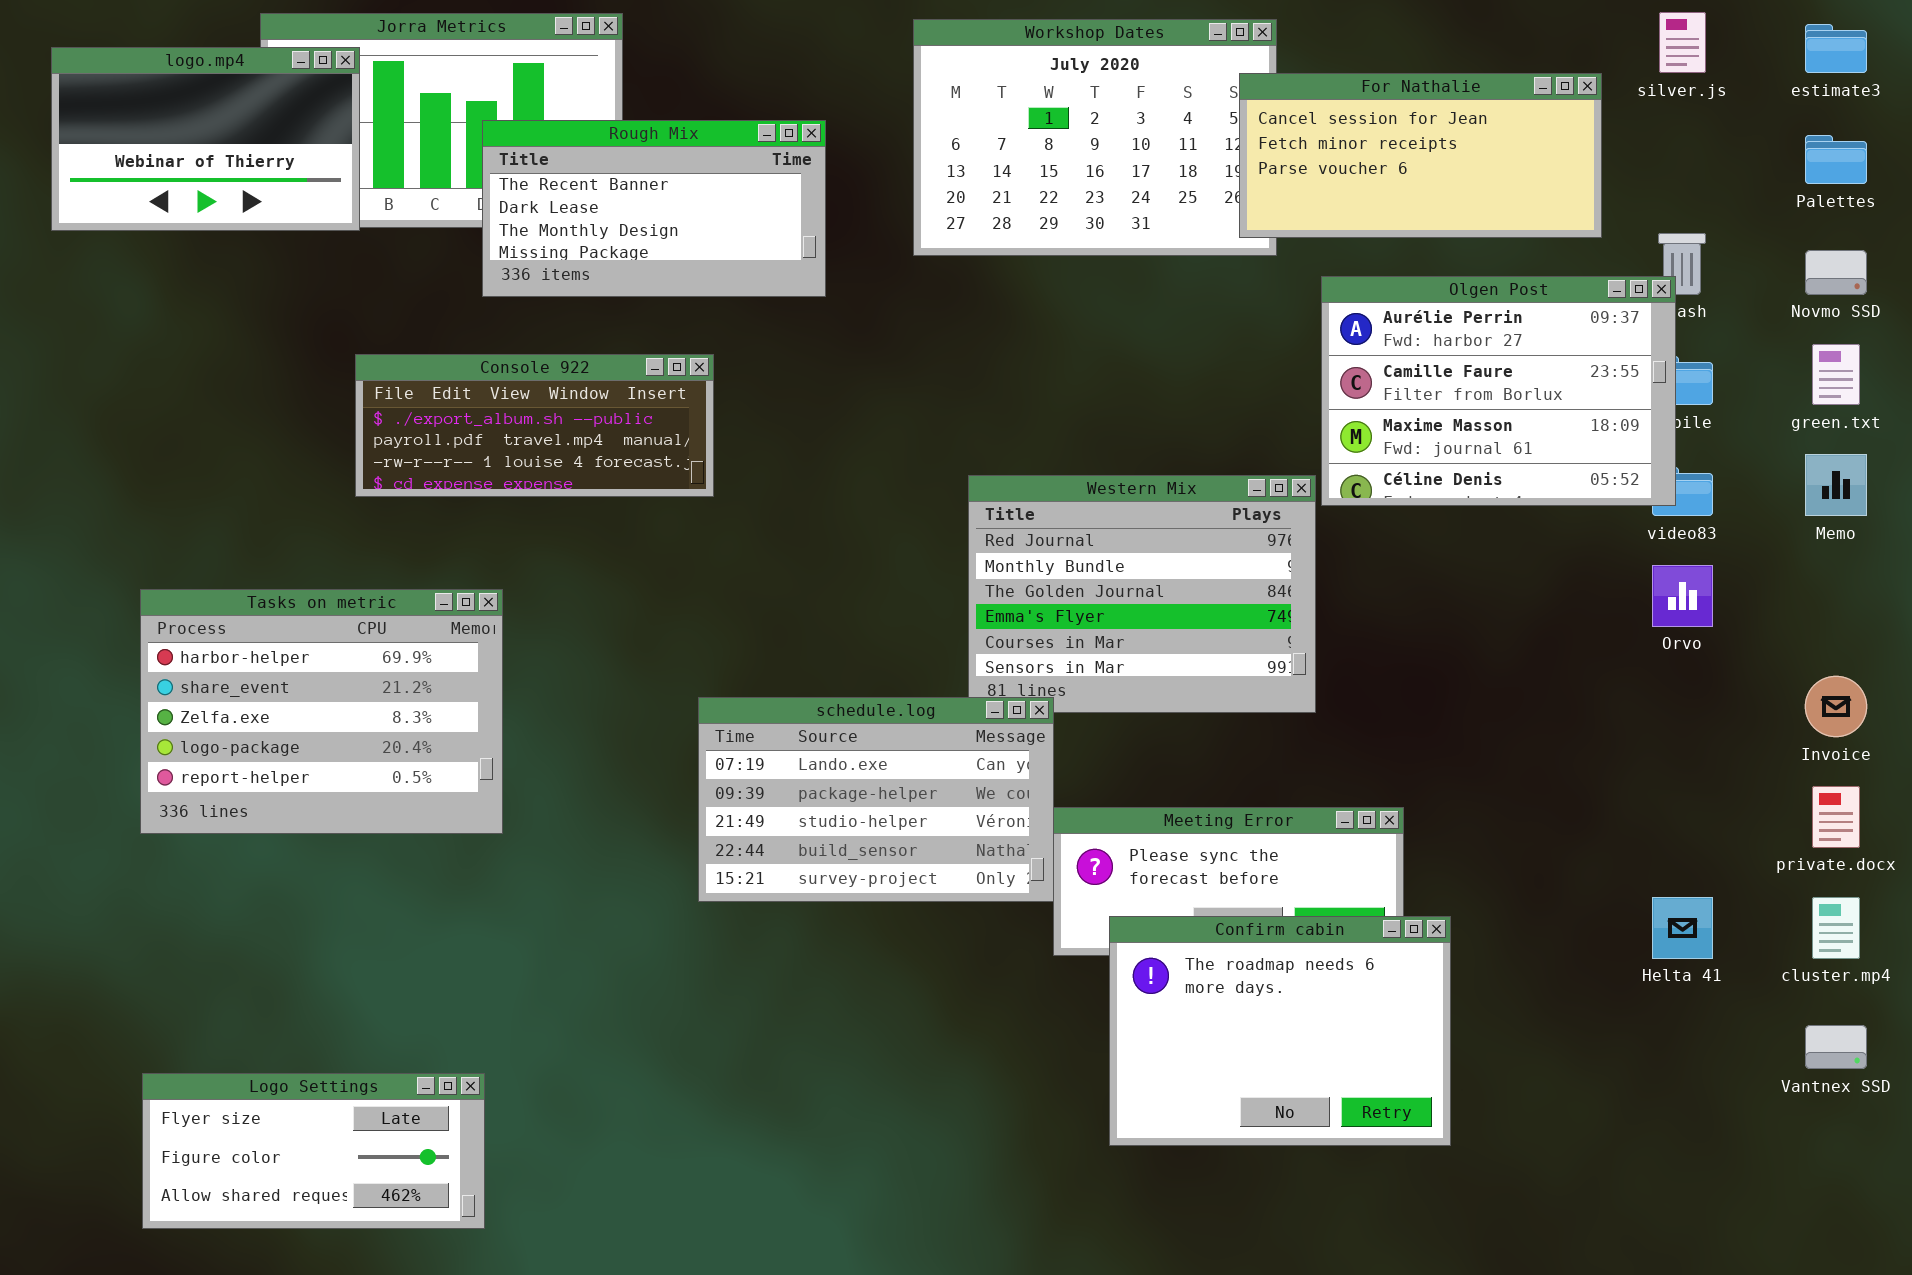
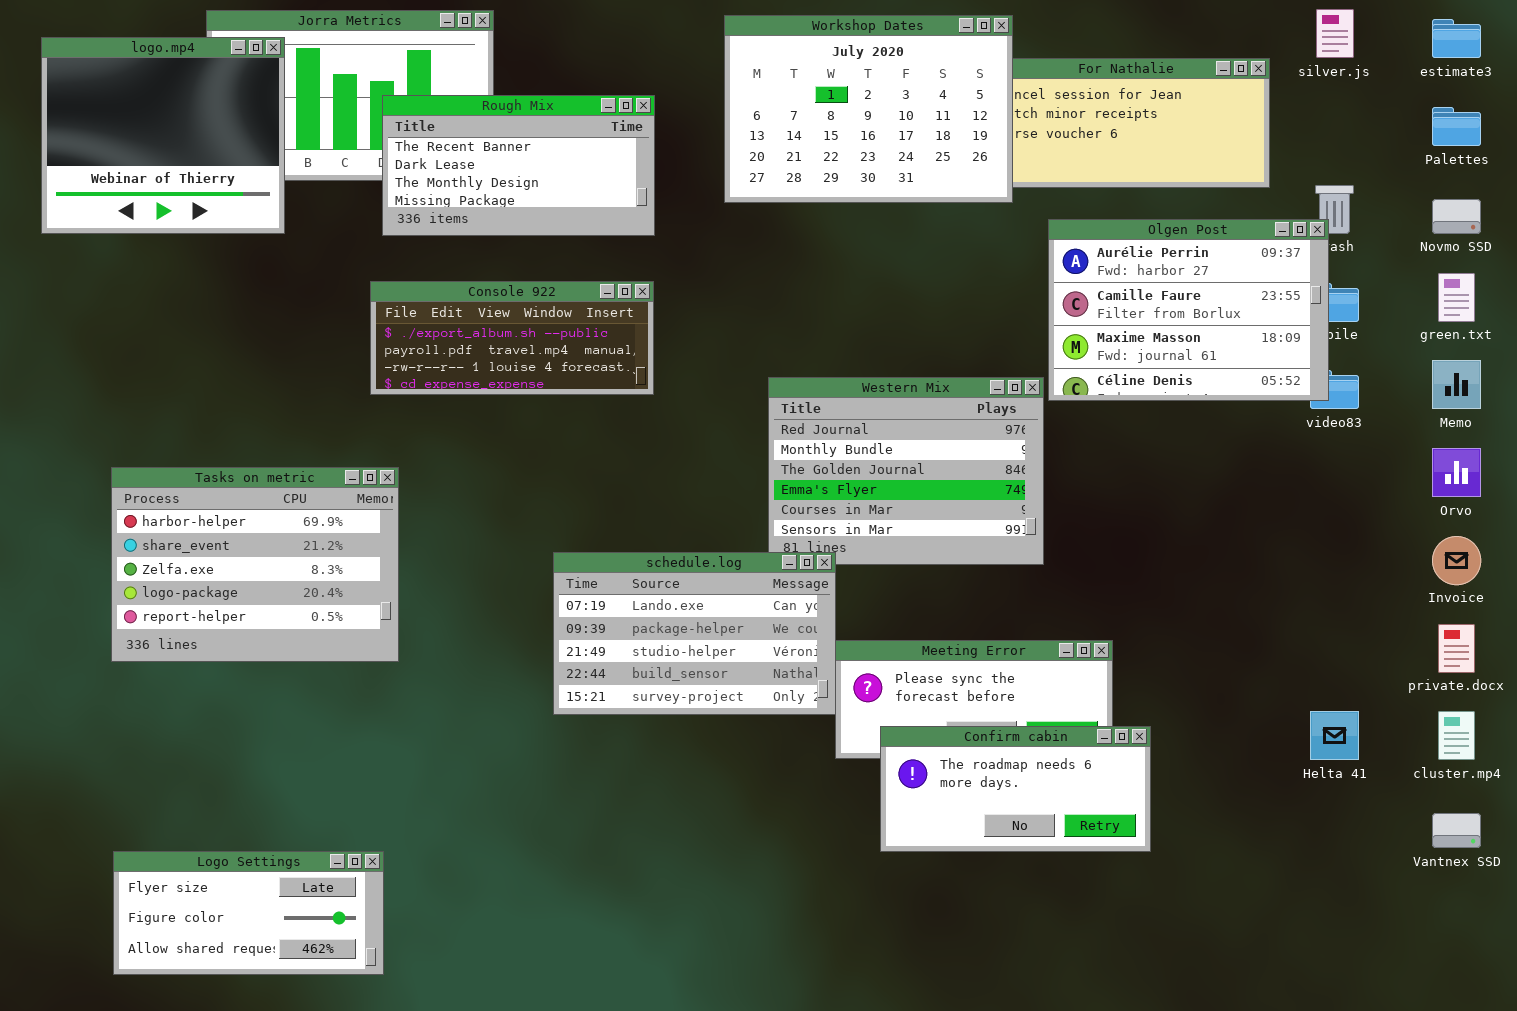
Workshop Dates: [913,19,1277,256] -> [724,15,1013,203], raised
logo.mp4: [51,47,360,231] -> [41,37,285,234], resized
Console 922: [355,354,714,497] -> [370,281,654,395], moved
Orvo: [1652,565,1713,627] -> [1432,448,1481,497], moved
Confirm cabin: [1109,916,1451,1146] -> [880,726,1151,852], resized

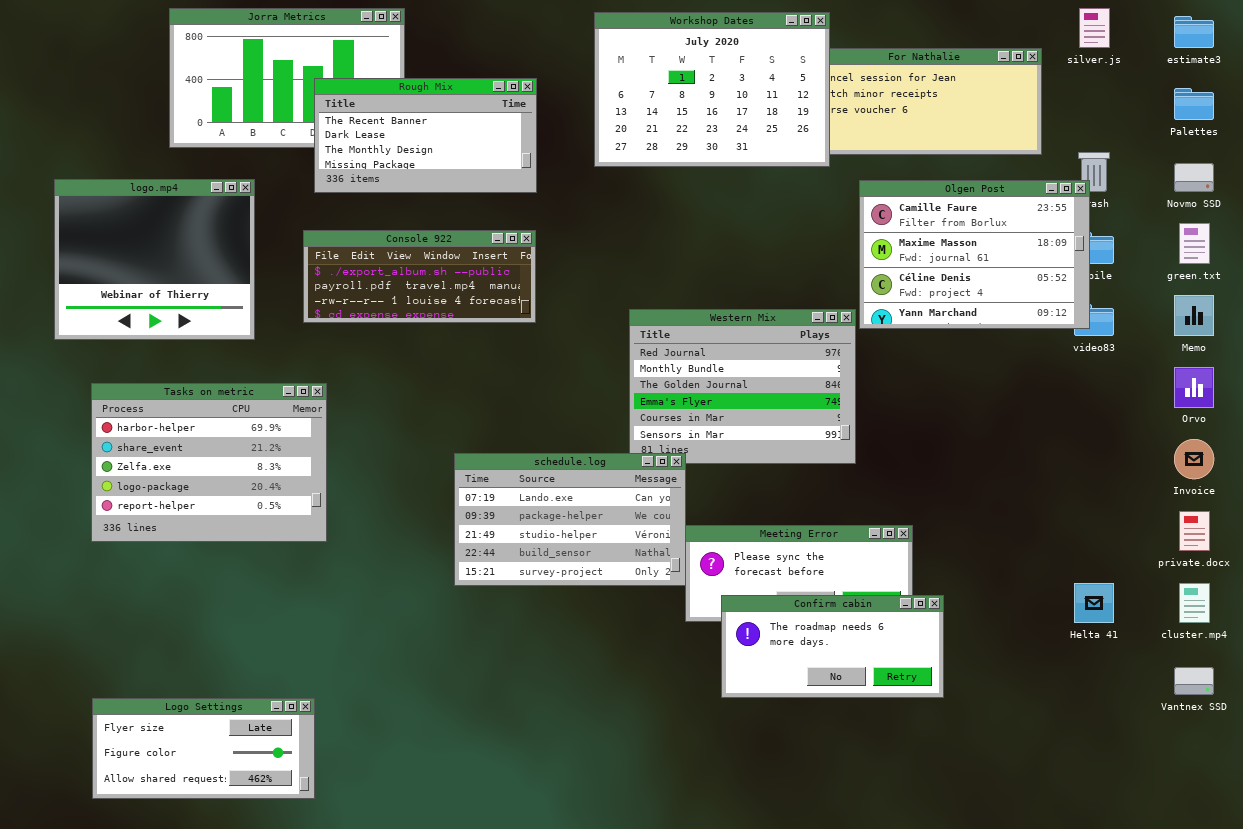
logo.mp4: [41,37,285,234] -> [54,179,255,340], moved
Olgen Post: [1048,219,1329,401] -> [859,180,1090,329], scrolled down 1 row

